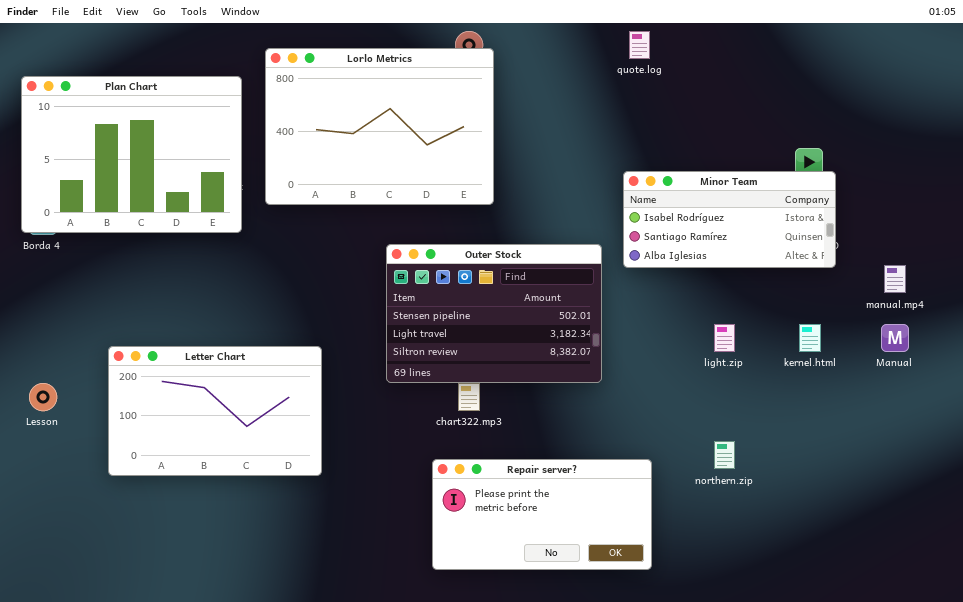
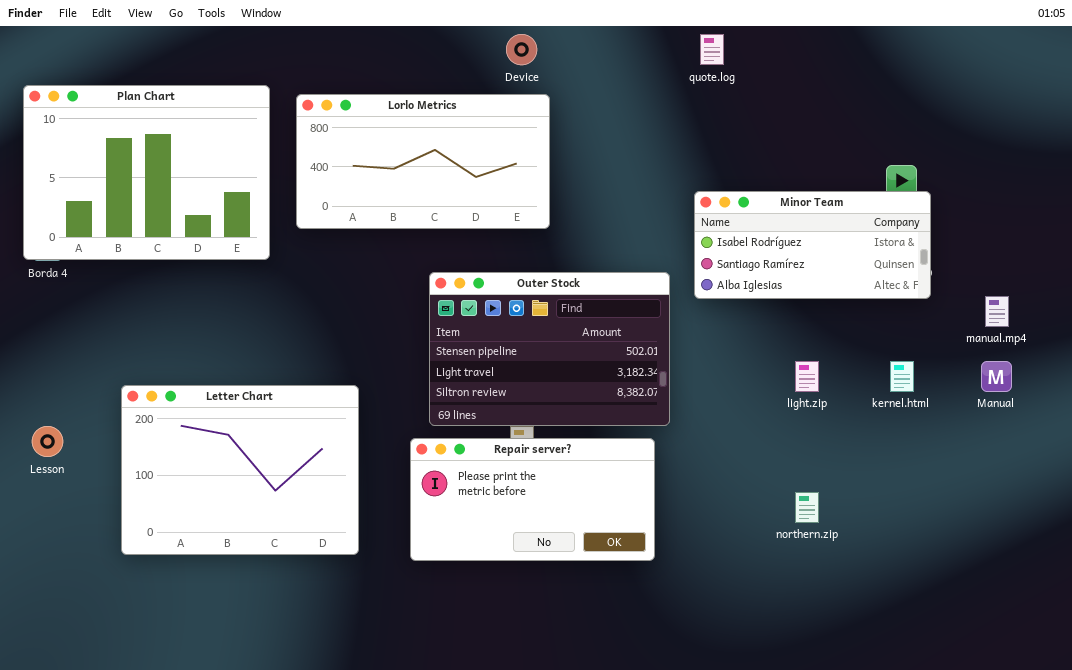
Lorlo Metrics: [265,48,494,205] -> [296,94,550,229], resized
Letter Chart: [108,346,322,476] -> [121,385,359,555], resized
Repair server?: [432,459,652,570] -> [410,438,655,561], moved

